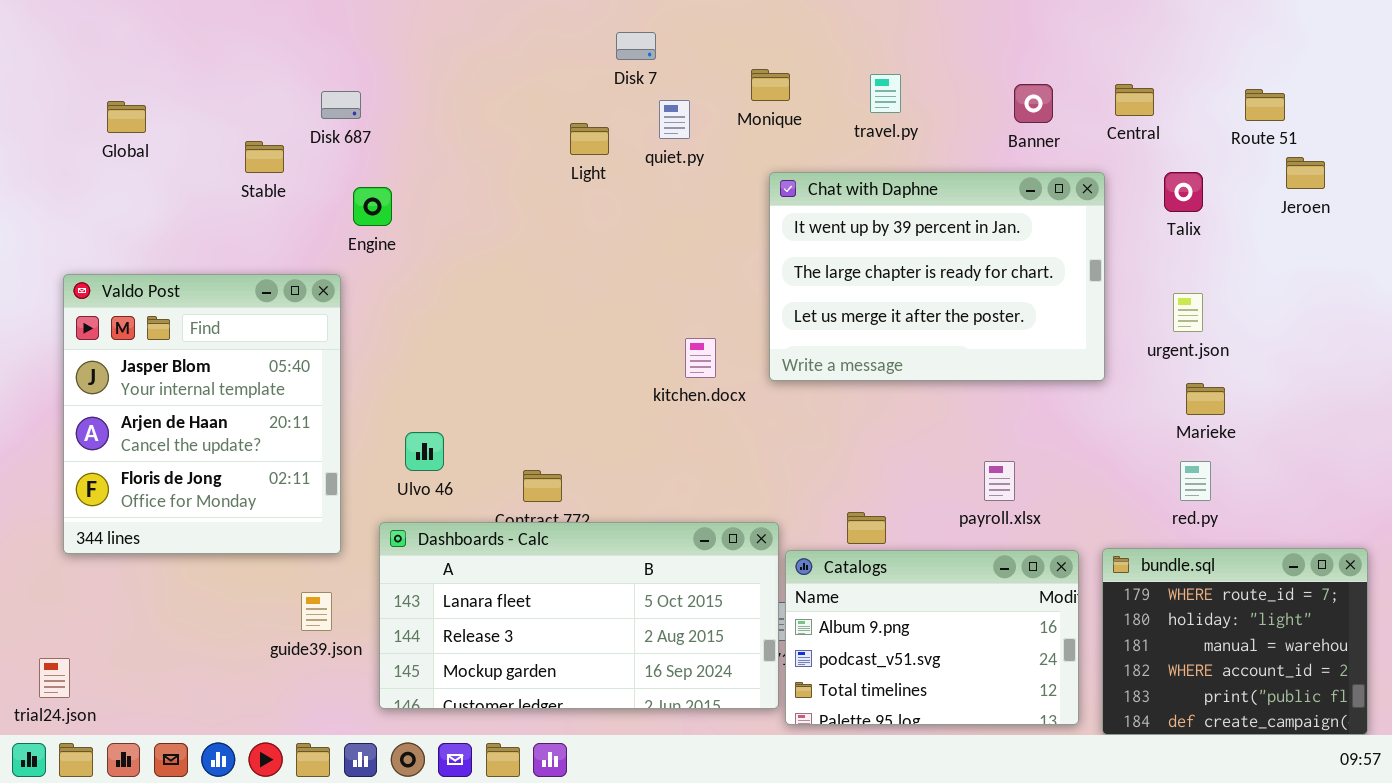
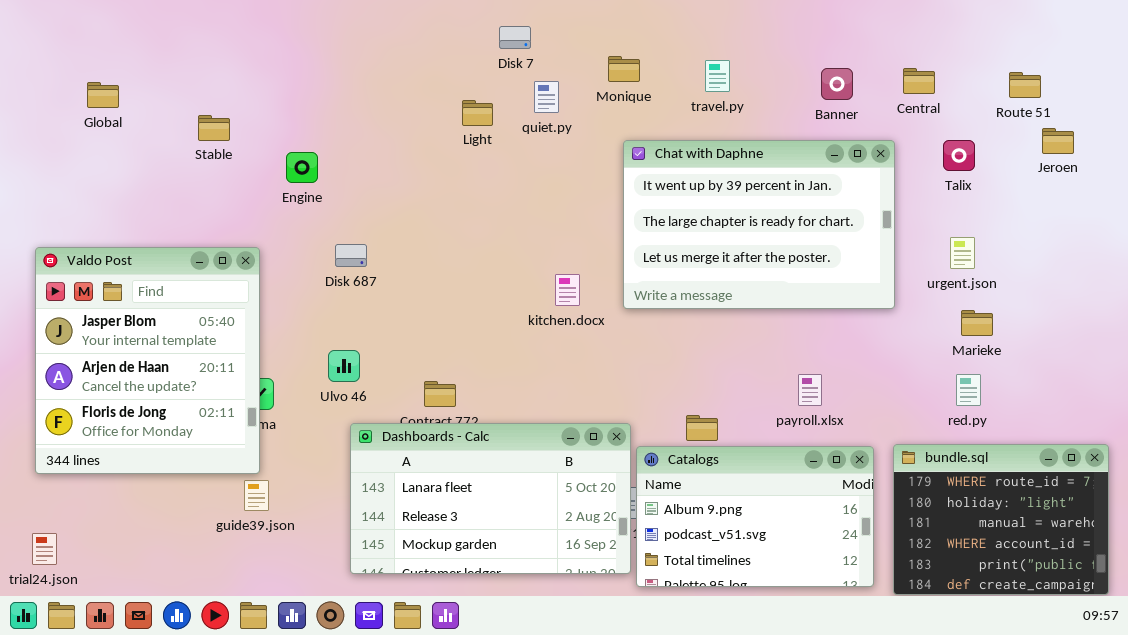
Disk 687: [321,91,361,119] -> [335,244,367,267], moved
Valdo Post: [63,274,341,554] -> [35,247,260,474], moved
Dashboards - Calc: [379,522,779,709] -> [350,423,631,574], resized

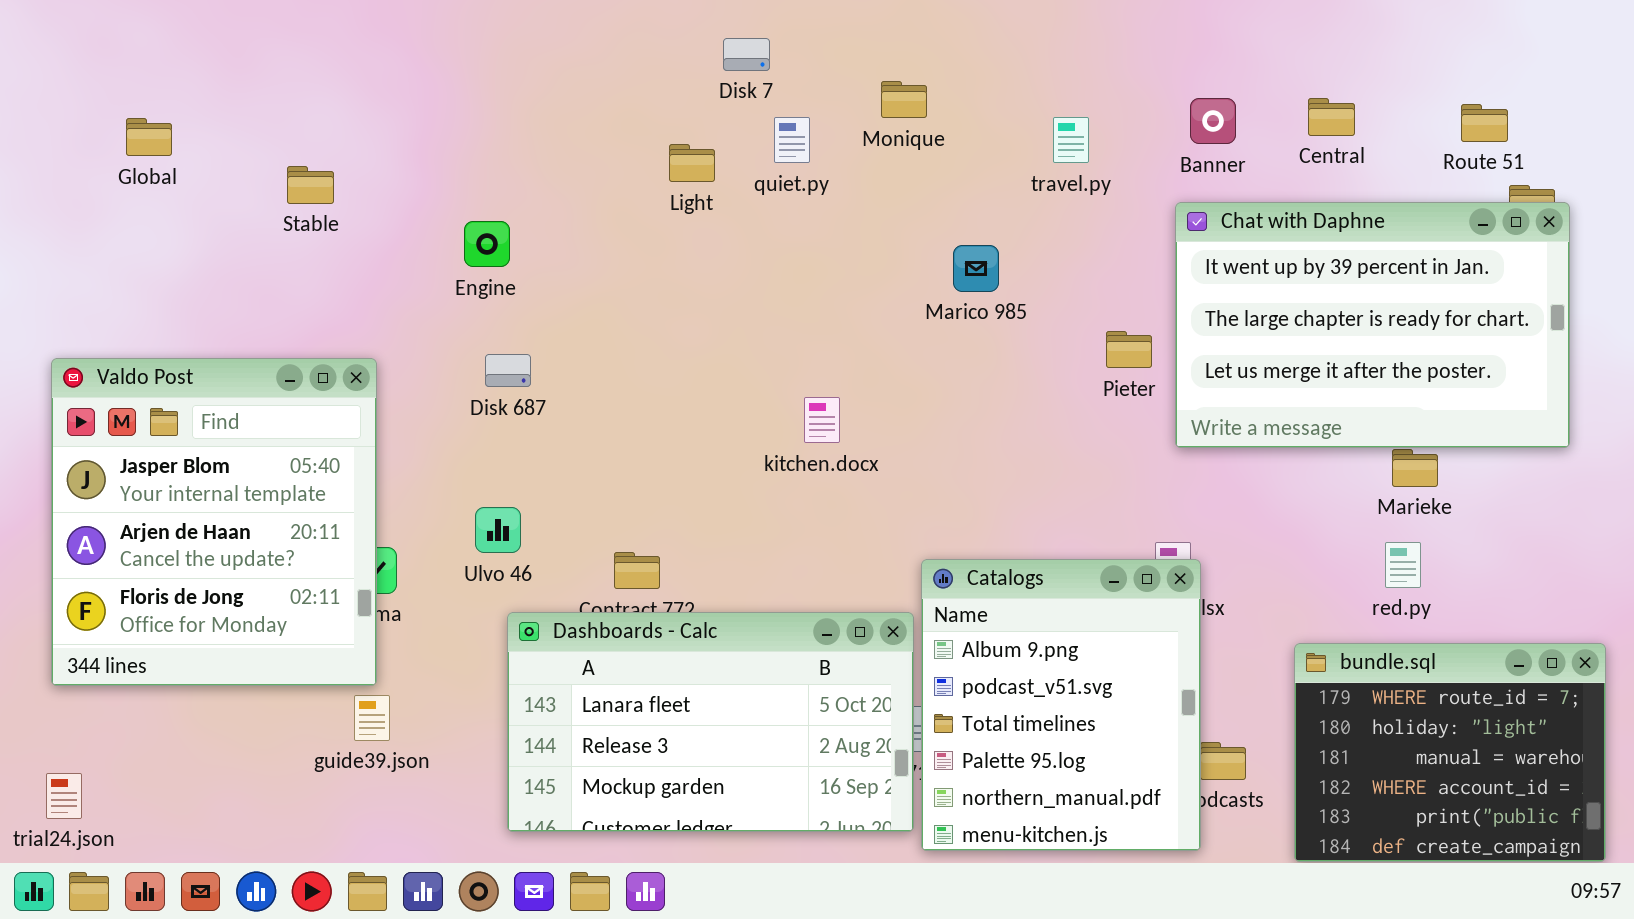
travel.py: [705,60,730,92] -> [1053,117,1089,163], moved
Chat with Daphne: [623,140,895,309] -> [1175,202,1570,448], moved
Engine: [286,152,318,183] -> [464,221,510,267], moved
Catalogs: [636,446,874,587] -> [921,559,1201,851], resized

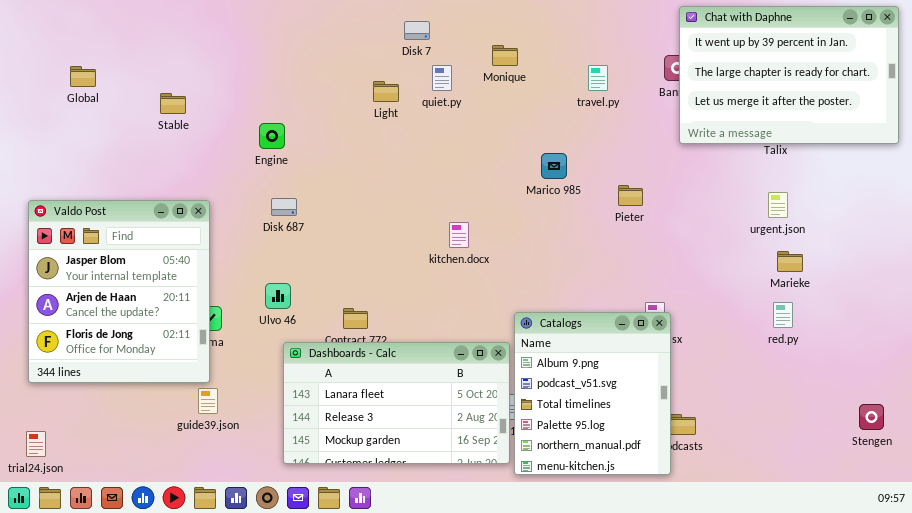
Chat with Daphne: [1175,202,1570,448] -> [679,6,899,144], moved
Marico 985: [953,245,999,292] -> [541,153,567,179], moved
bundle.sql: [1294,643,1606,862] -> none, closed

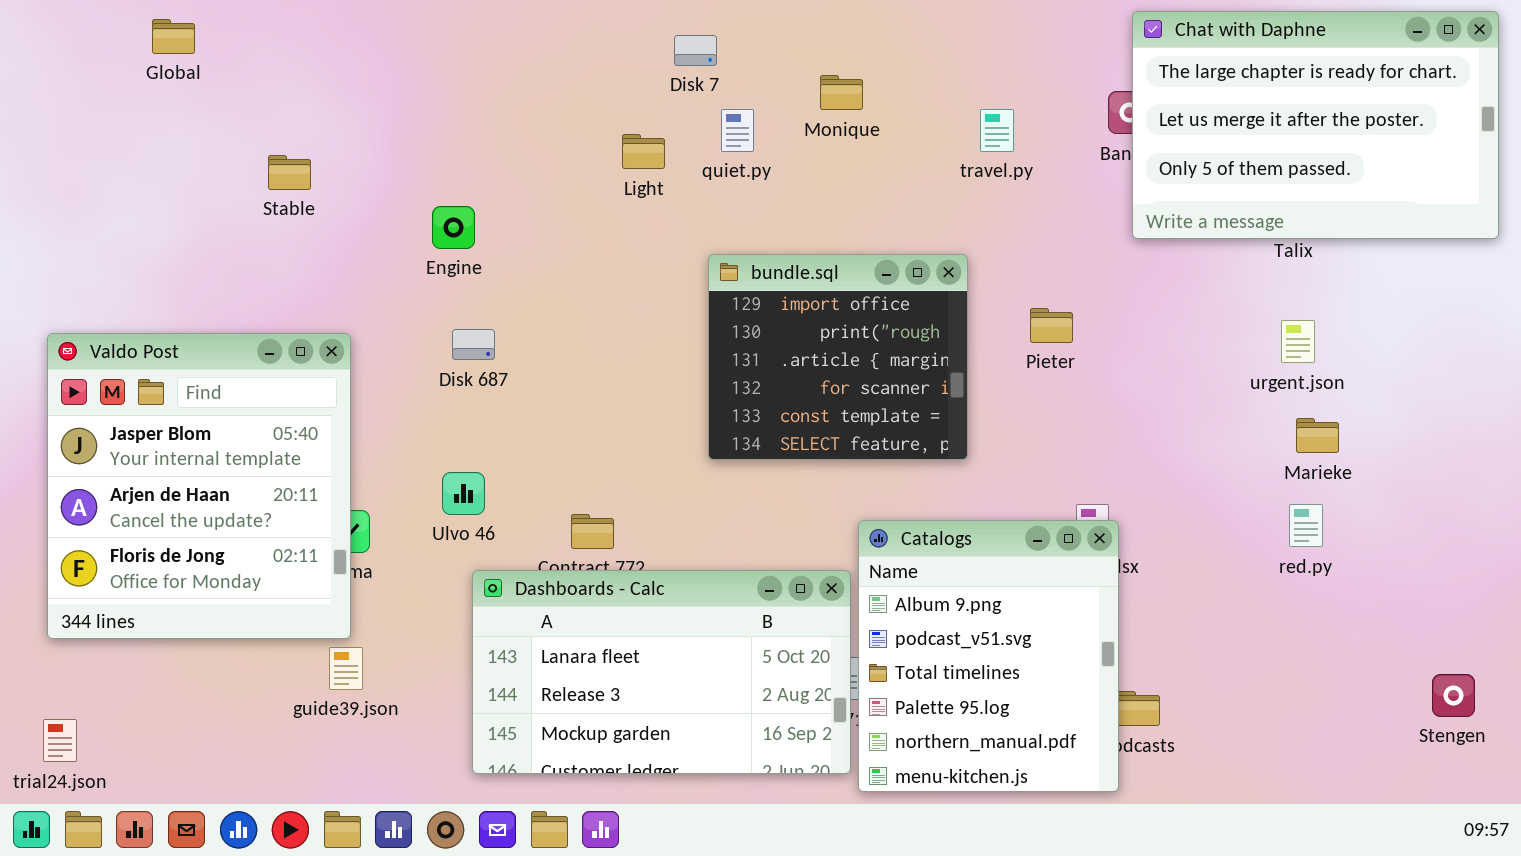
Chat with Daphne: [679,6,899,144] -> [1132,11,1499,239], scrolled down 1 row
Global: [70,66,96,87] -> [152,19,195,54], moved
bundle.sql: none -> [708,254,968,460], opened

